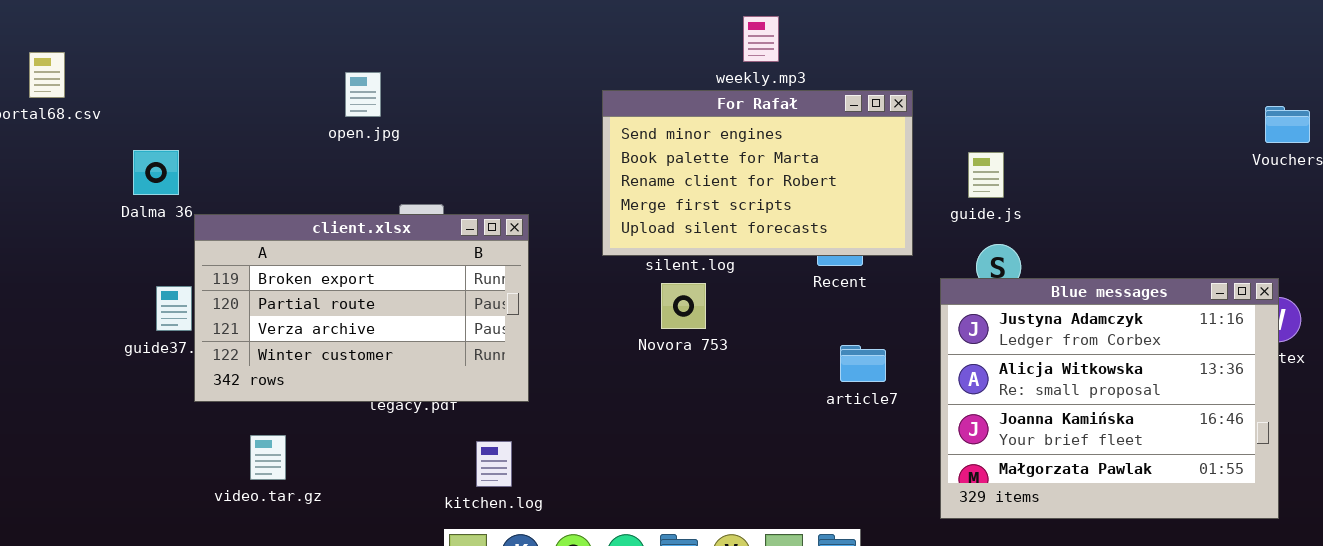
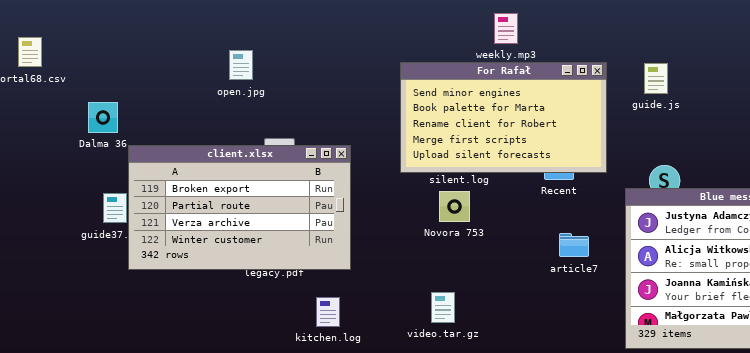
guide.js: [968,152,1004,198] -> [644,63,668,94], moved
video.tar.gz: [250,435,286,480] -> [431,292,455,323], moved

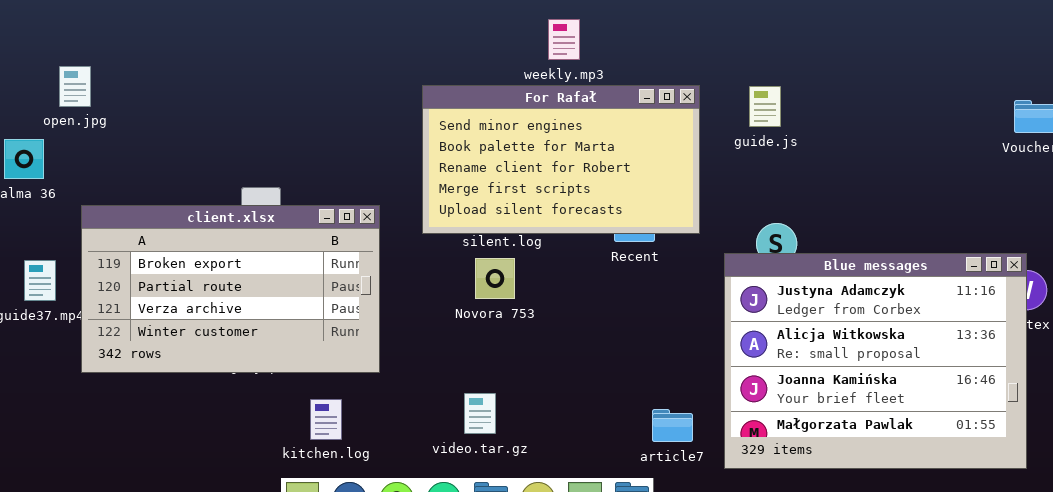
open.jpg: [229,50,253,80] -> [59,66,91,107], moved
client.xlsx: [128,145,351,270] -> [81,205,380,373], moved
article7: [559,233,589,257] -> [652,409,693,442], moved

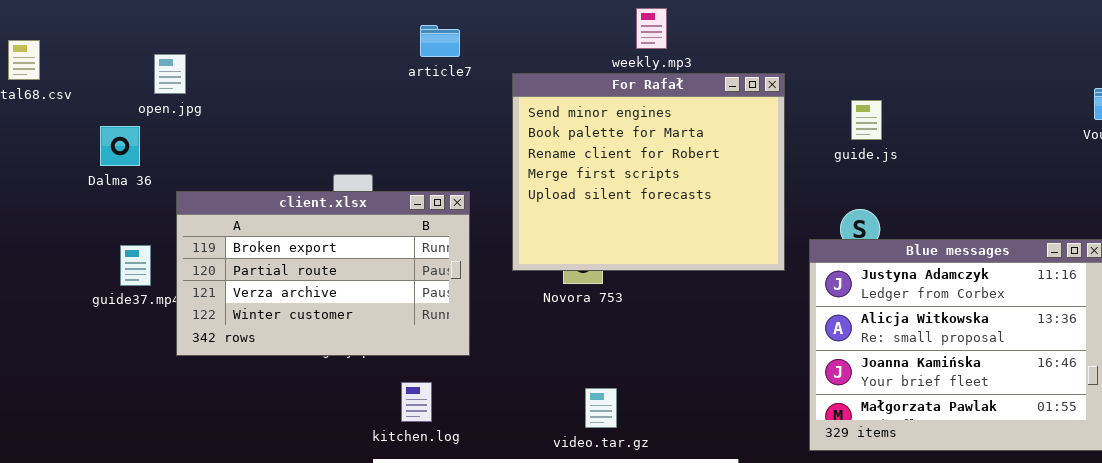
For Rafał: [422,85,700,234] -> [512,73,785,271], resized
guide.js: [749,86,781,127] -> [851,100,882,140], moved
video.tar.gz: [464,393,496,434] -> [585,388,617,428], moved
article7: [652,409,693,442] -> [420,25,460,57], moved

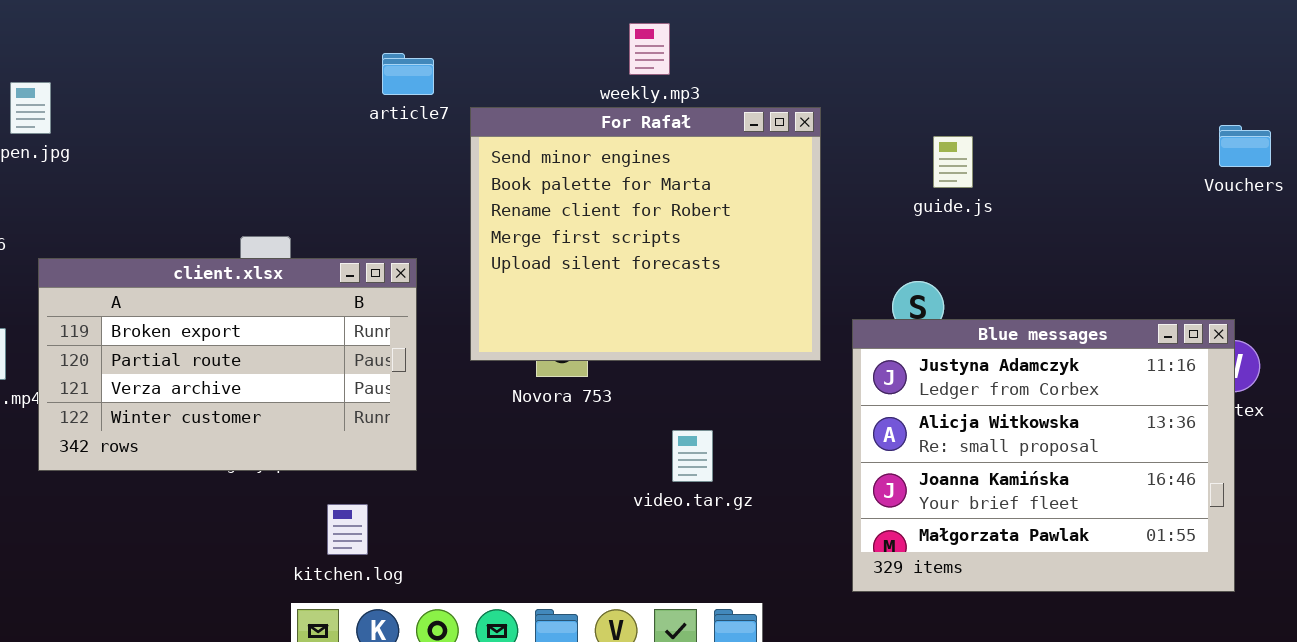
article7: [420,25,460,57] -> [382,53,434,95], moved
guide.js: [851,100,882,140] -> [933,136,973,188], moved
video.tar.gz: [585,388,617,428] -> [672,430,713,482], moved

